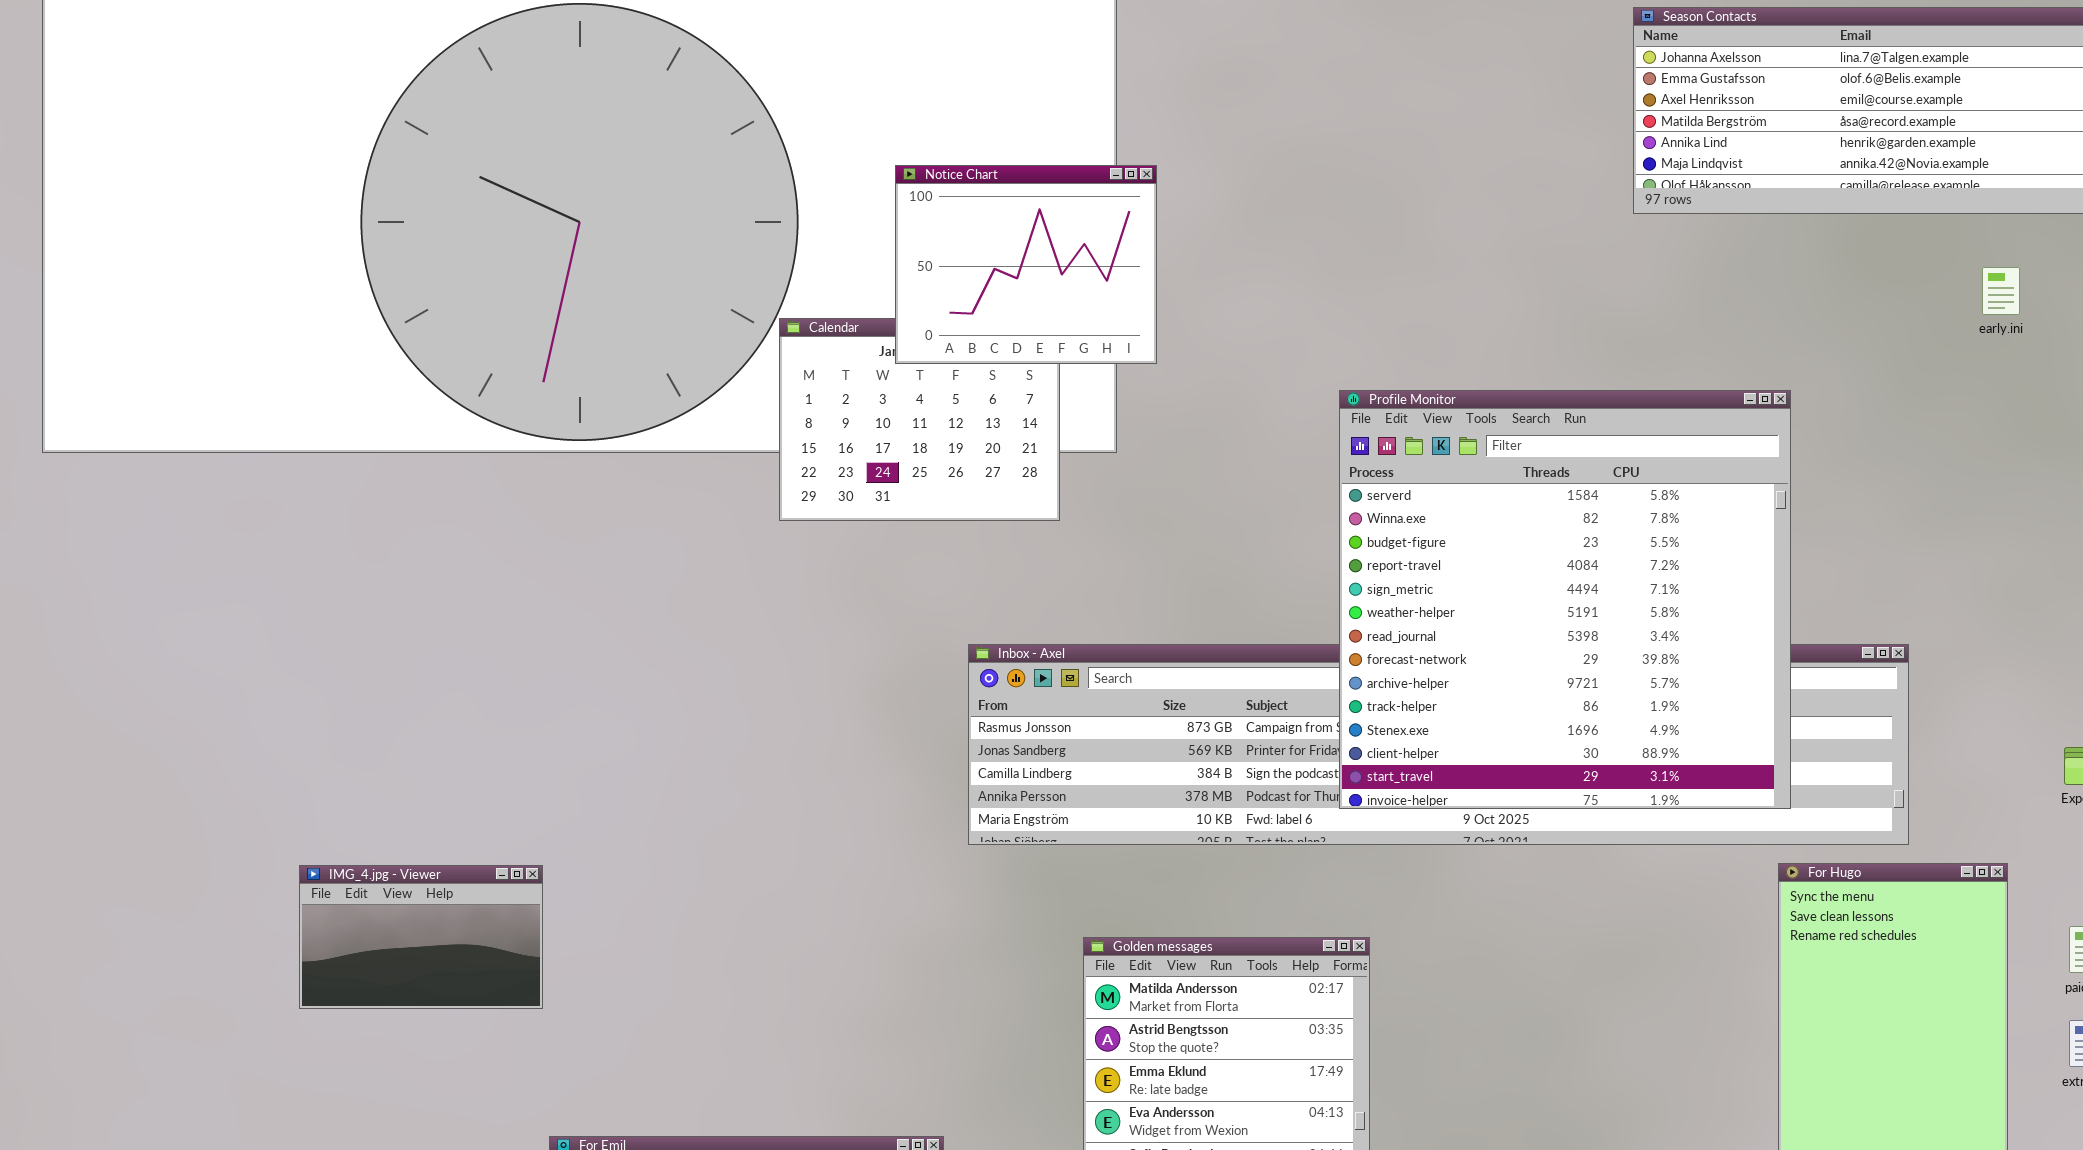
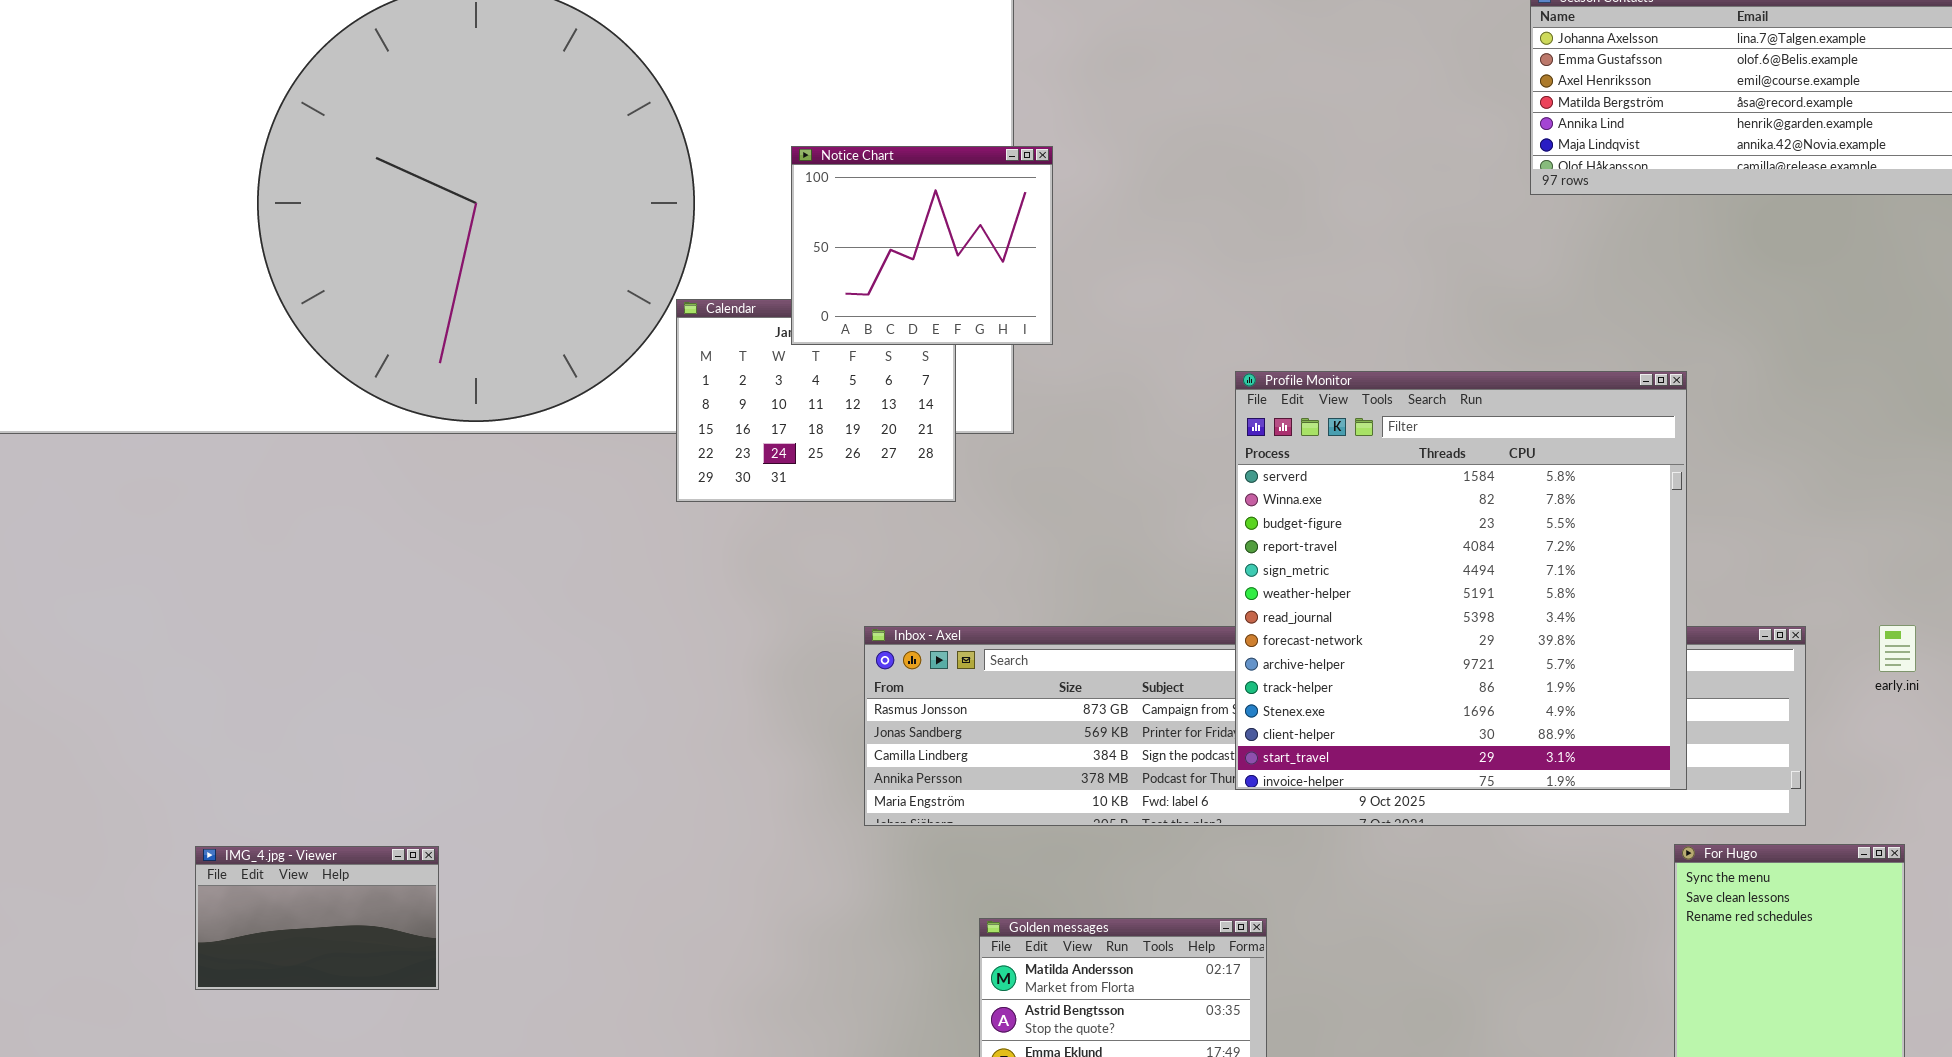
early.ini: [1982,267,2020,315] -> [1879,625,1916,672], moved

